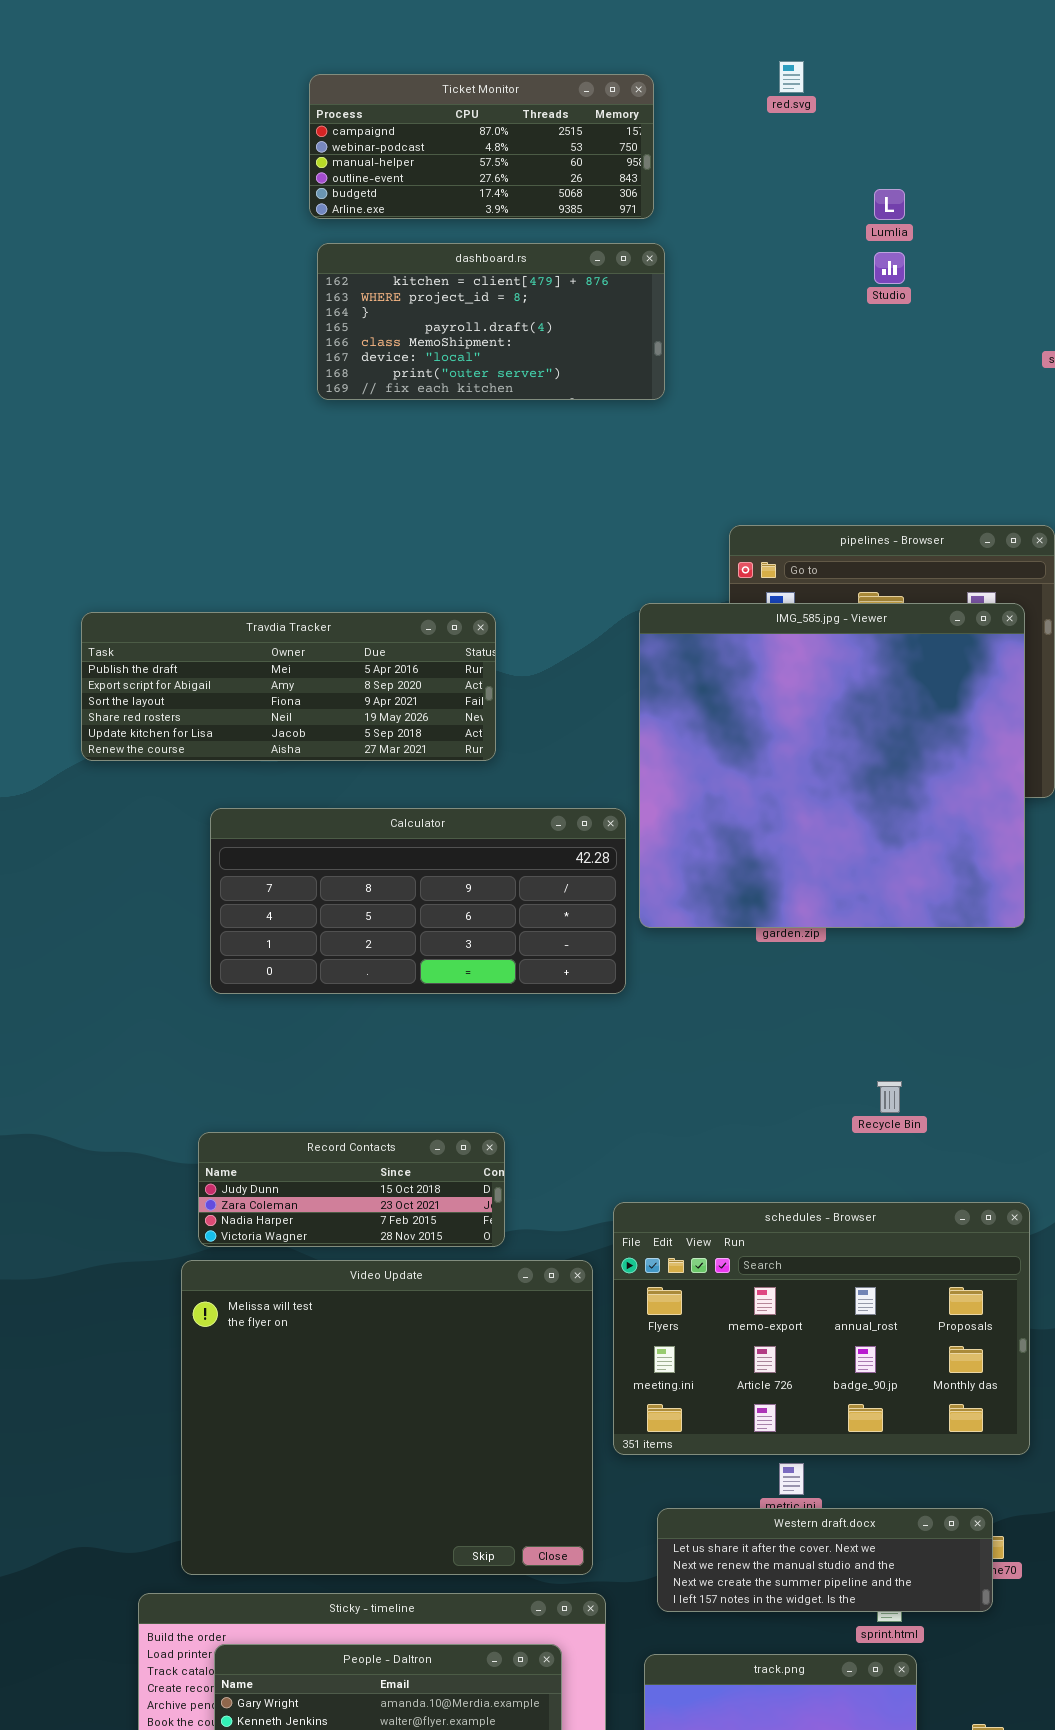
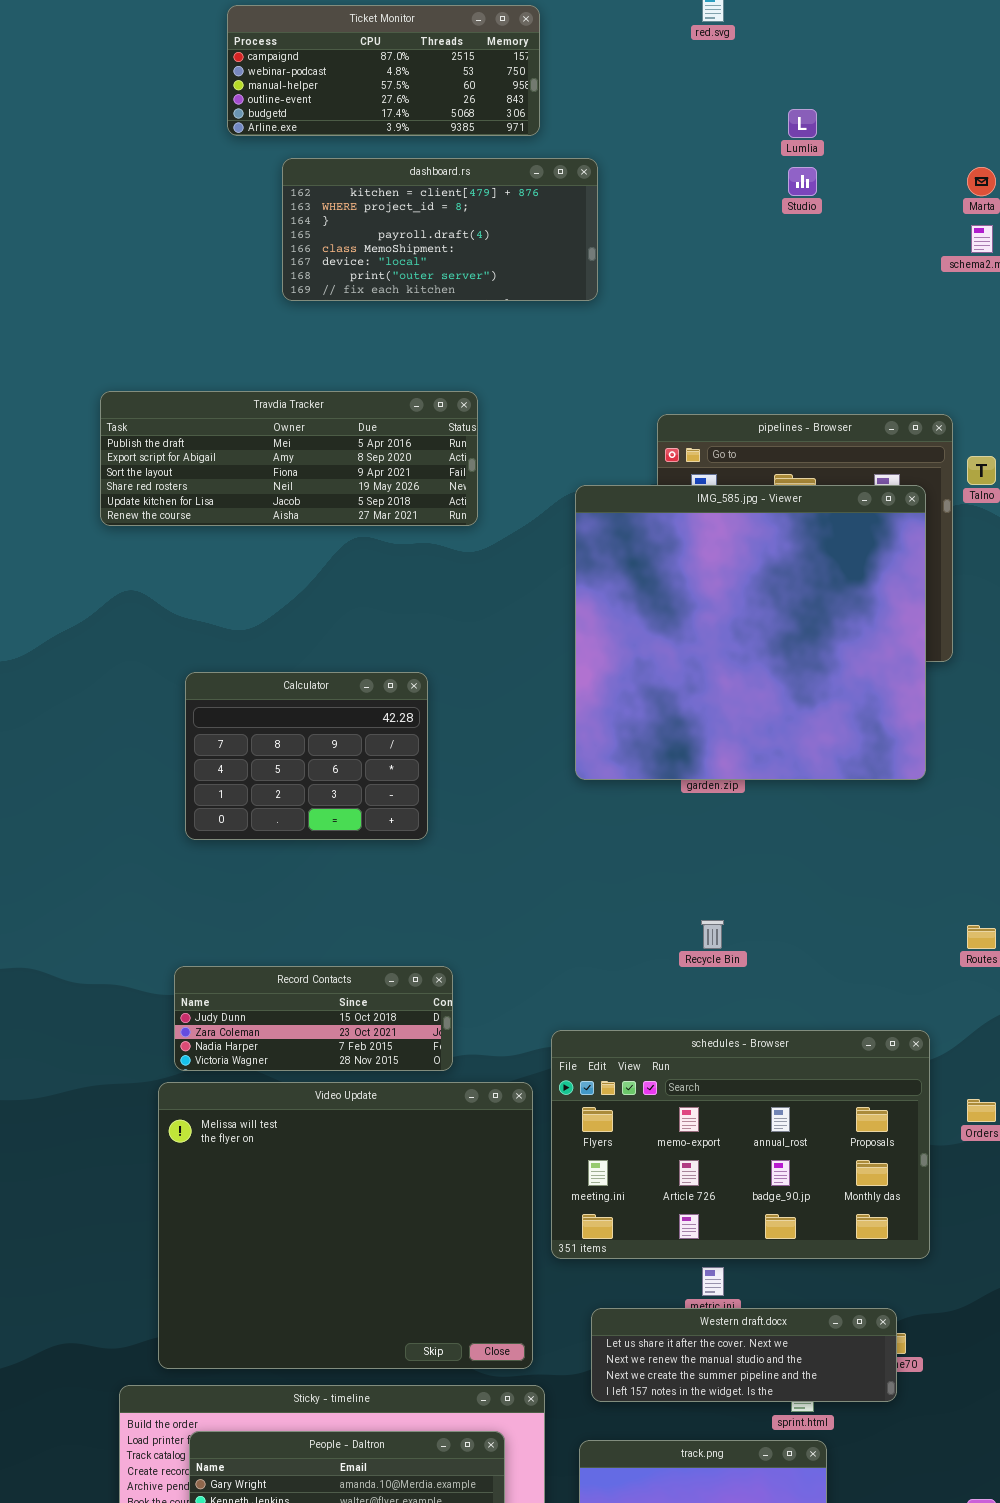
Ticket Monitor: [309,74,654,219] -> [227,5,540,136], moved
Travdia Tracker: [81,612,496,761] -> [100,391,478,526], moved
Calculator: [210,808,626,994] -> [185,672,428,840], resized
Recycle Bin: [877,1081,902,1113] -> [701,920,724,949], moved

